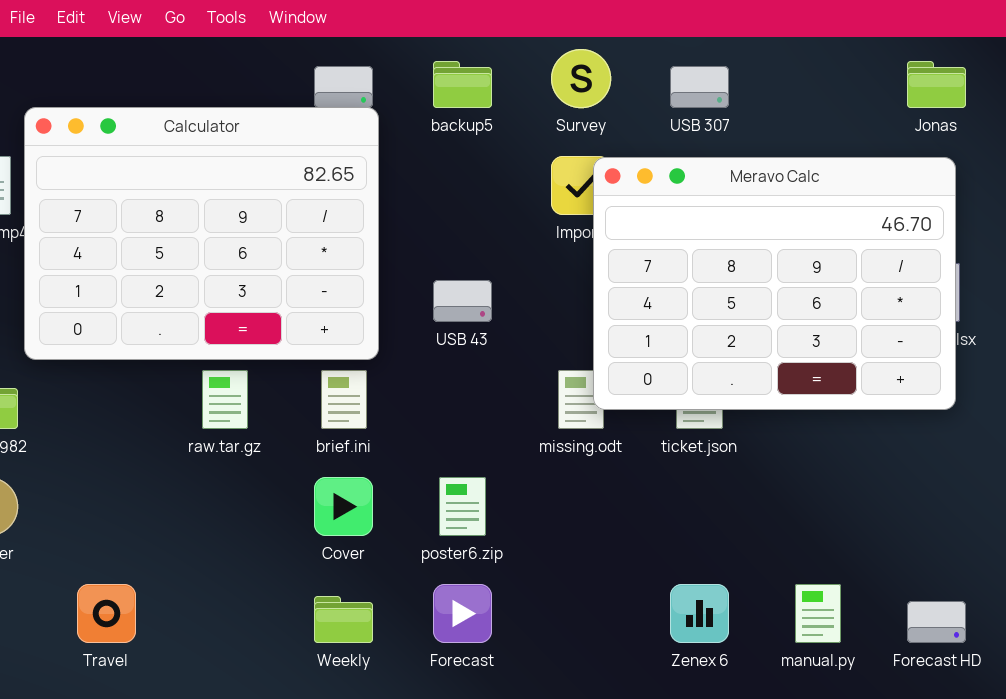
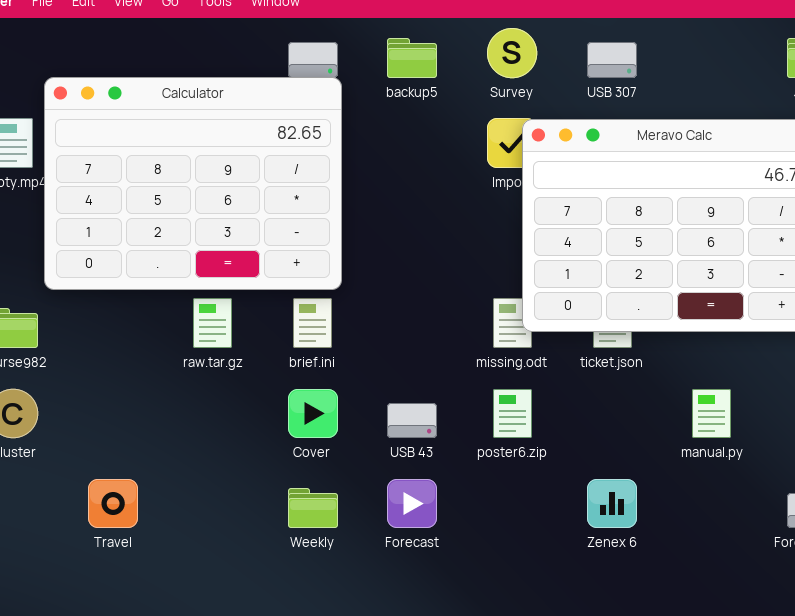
USB 43: [433,280,492,322] -> [387,403,437,438], moved
poster6.zip: [439,477,486,536] -> [493,389,532,438], moved
manual.py: [795,584,841,643] -> [692,389,731,438], moved

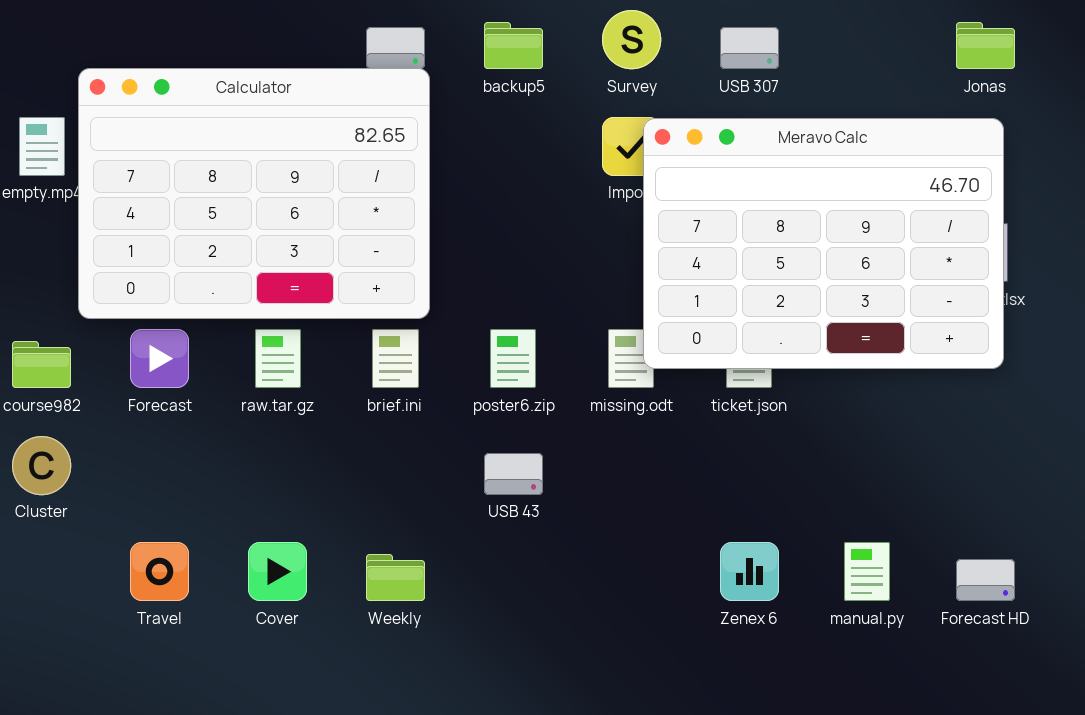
Cover: [288,389,338,438] -> [248,542,307,601], moved
poster6.zip: [493,389,532,438] -> [490,329,536,388], moved
manual.py: [692,389,731,438] -> [844,542,890,601], moved
Forecast: [387,479,437,528] -> [130,329,189,388], moved

